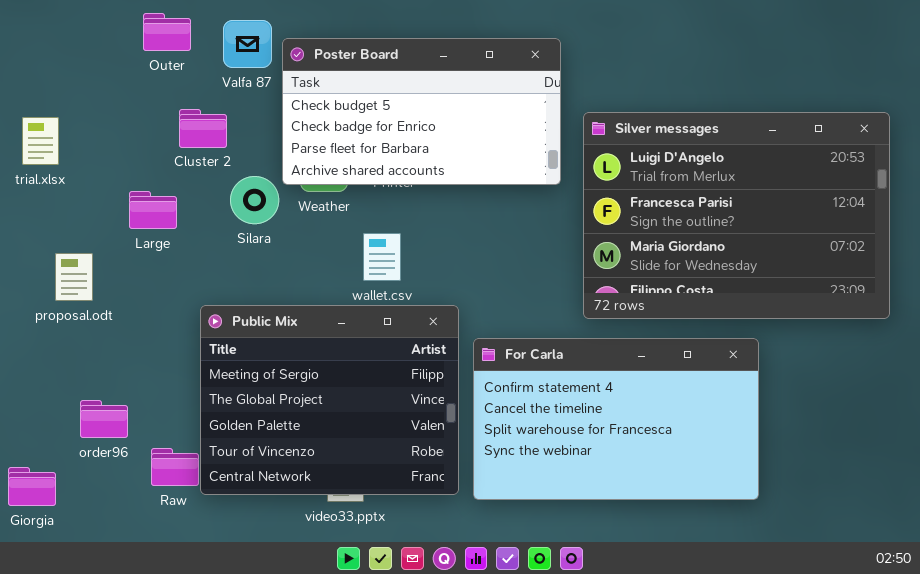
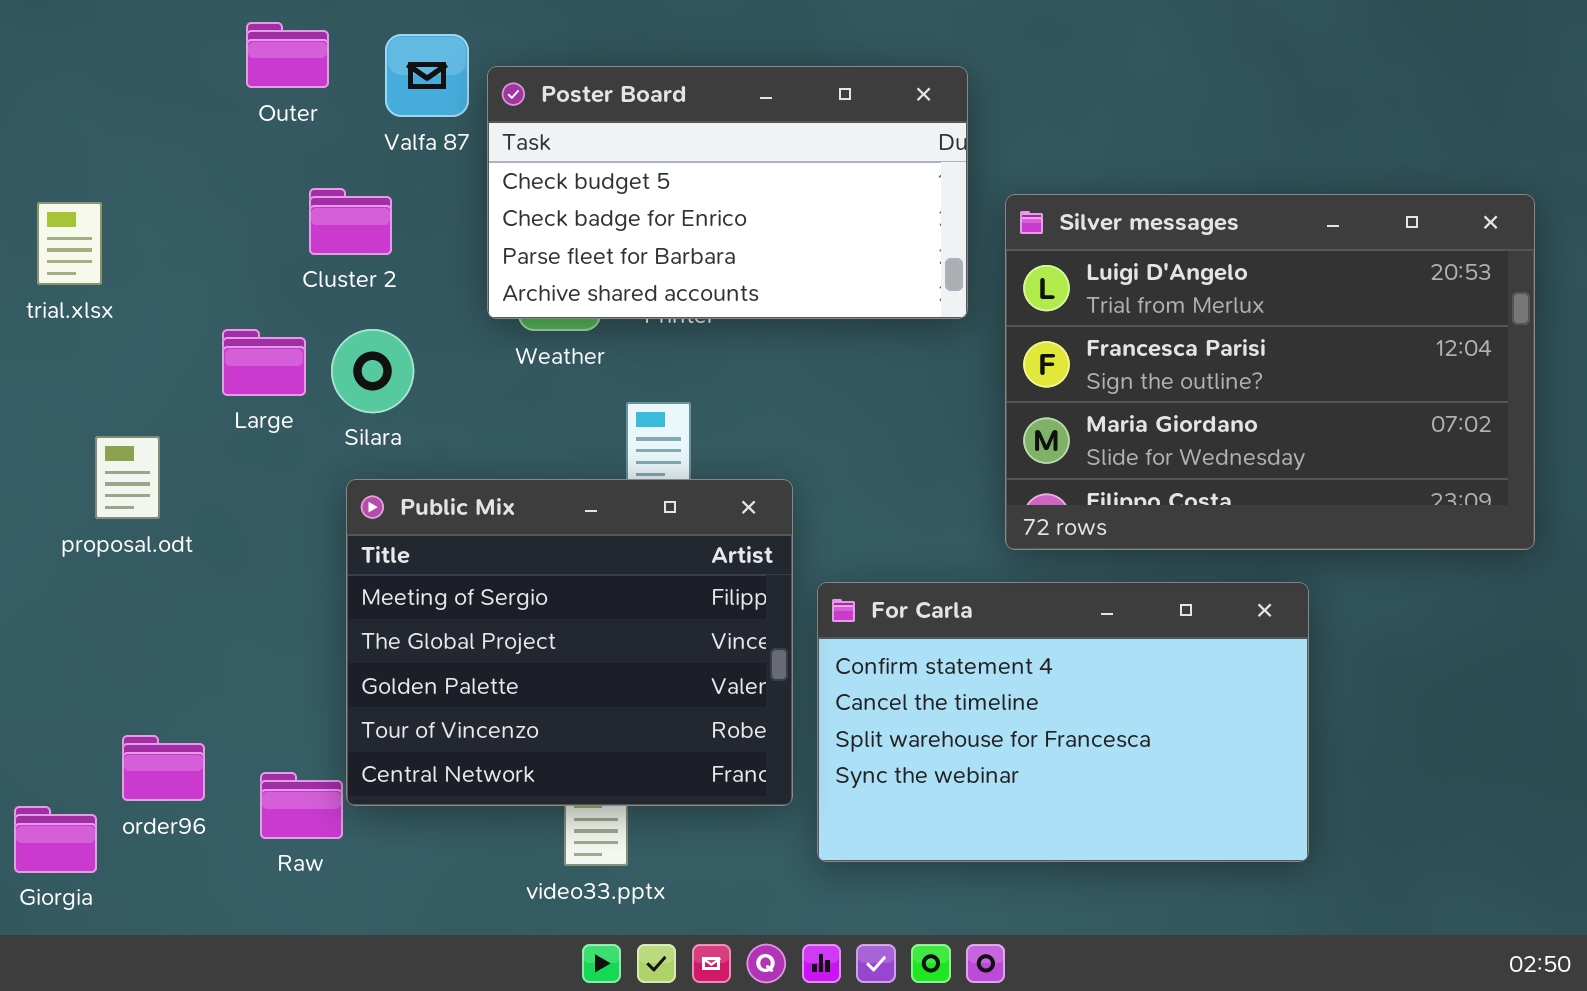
Silara: [230,176,279,224] -> [331,329,414,413], moved
Public Mix: [200,305,459,495] -> [346,479,793,806], moved
order96: [80,400,128,438] -> [122,735,205,801], moved

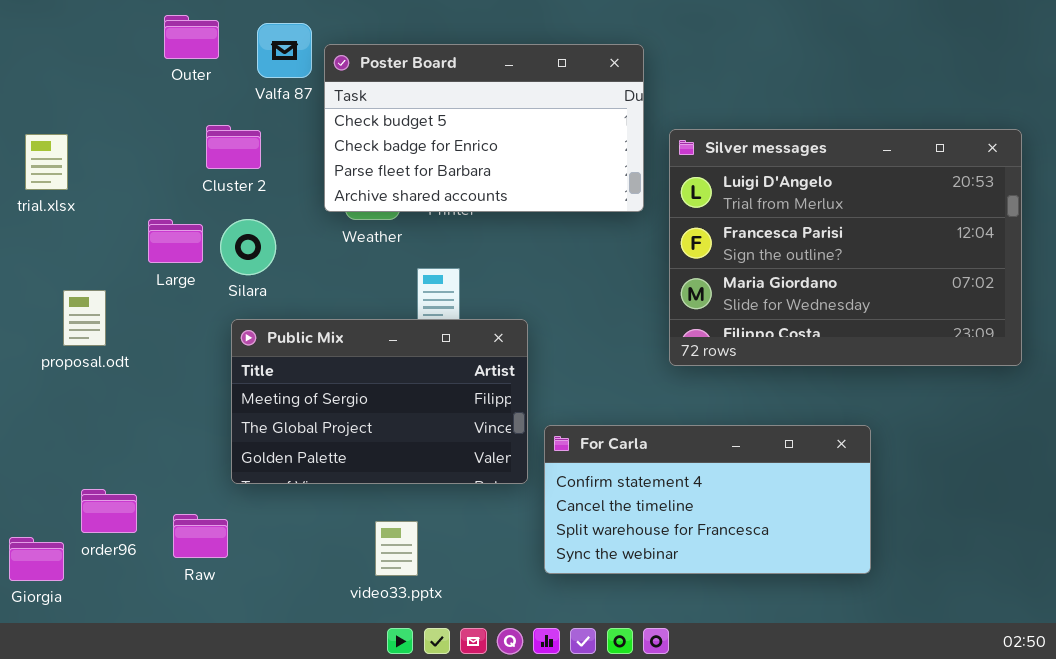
Public Mix: [346,479,793,806] -> [231,319,528,484], resized
For Carla: [817,582,1309,862] -> [544,425,871,574], resized

